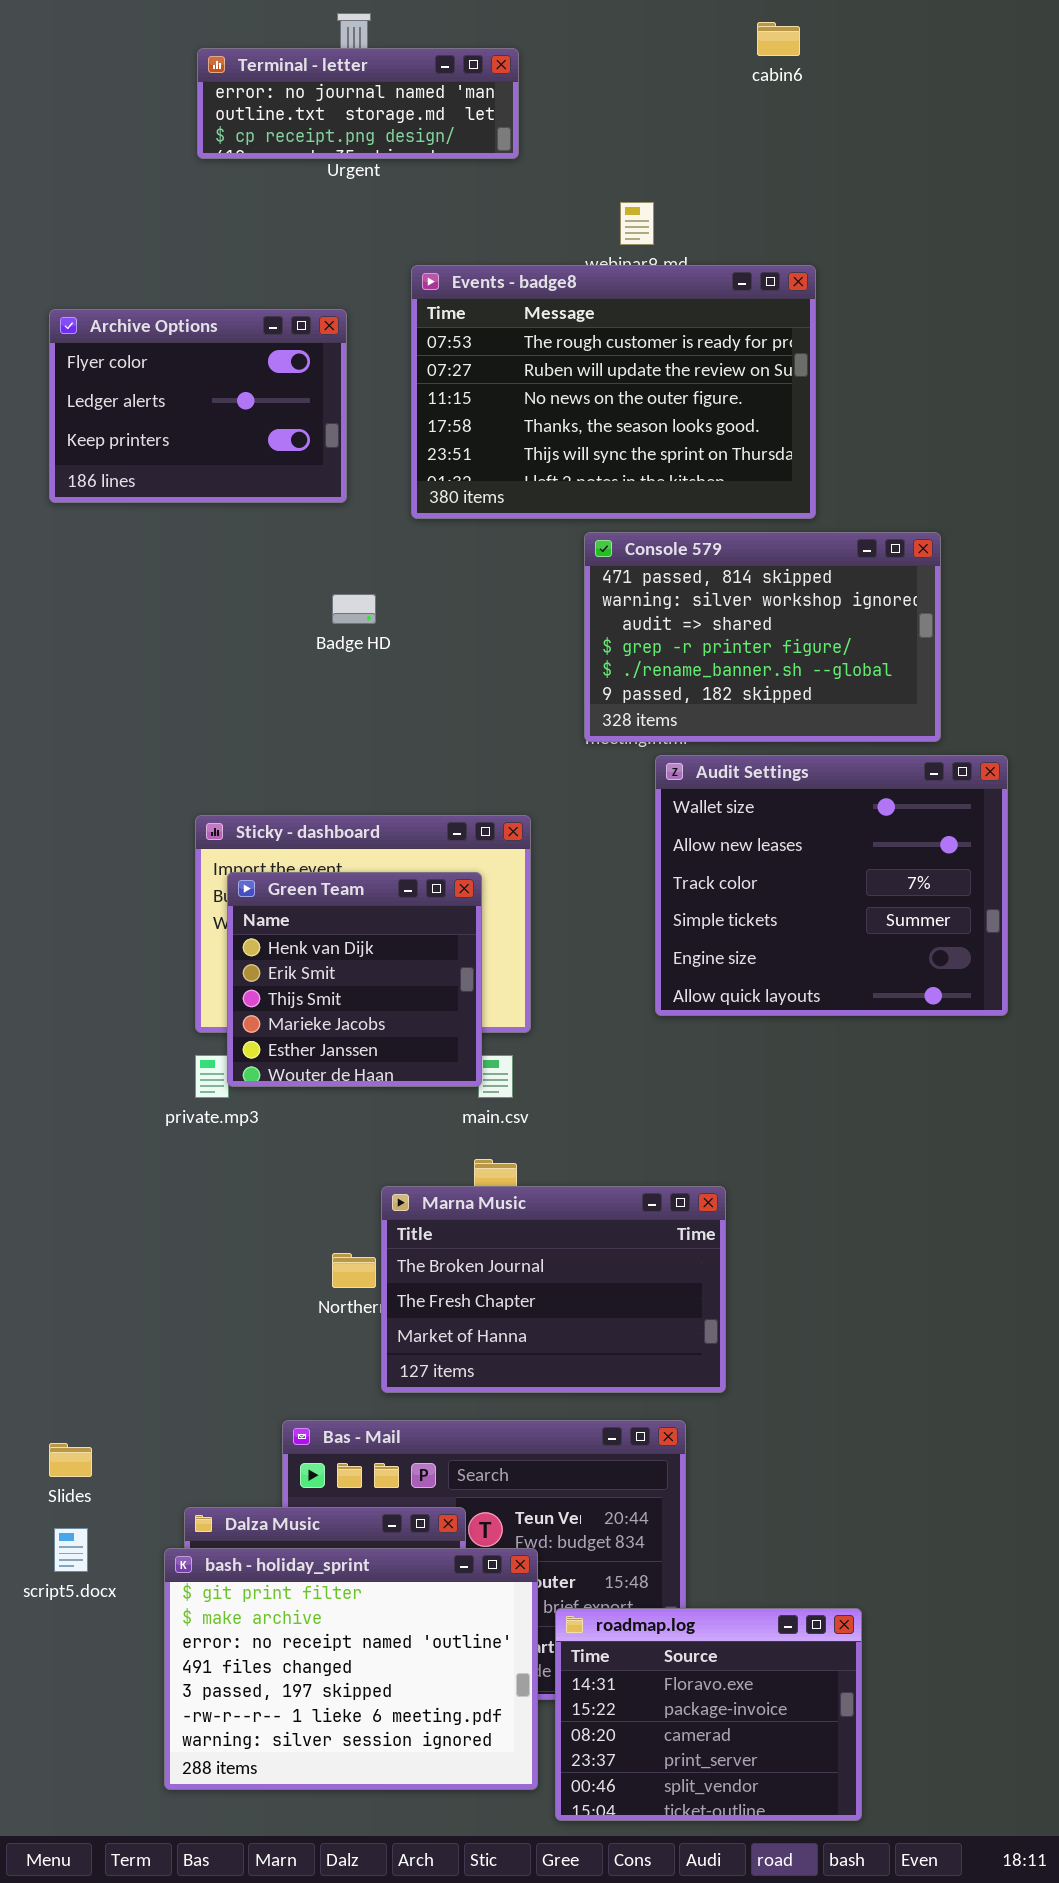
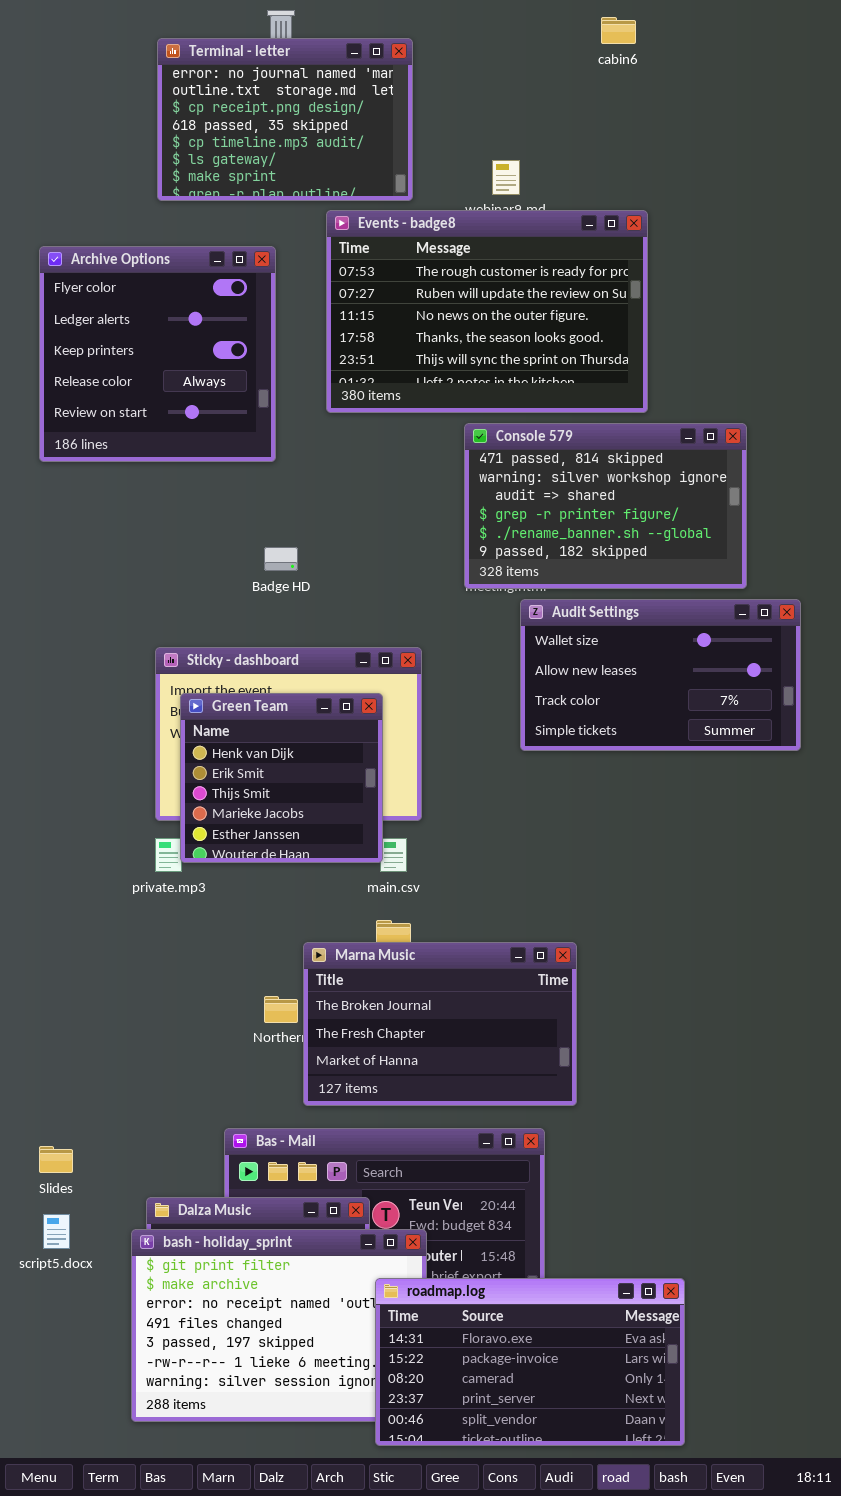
Terminal - letter: [197,48,519,159] -> [157,38,413,201], resized
Archive Options: [49,309,347,503] -> [39,246,276,462], resized
Badge HD: [332,594,376,624] -> [264,547,298,571], moved
Audit Settings: [655,755,1008,1016] -> [520,599,801,751], resized
roadmap.log: [555,1608,862,1821] -> [375,1278,685,1446], resized

